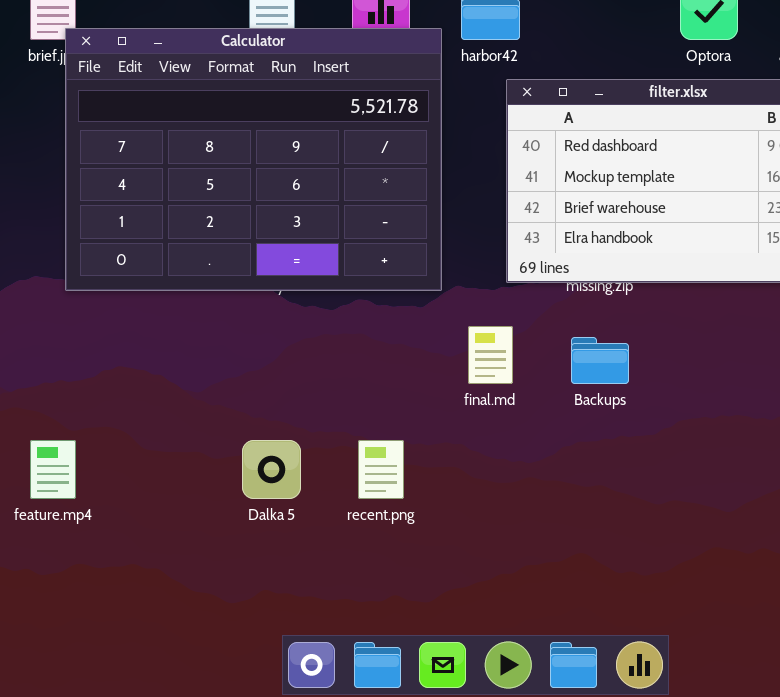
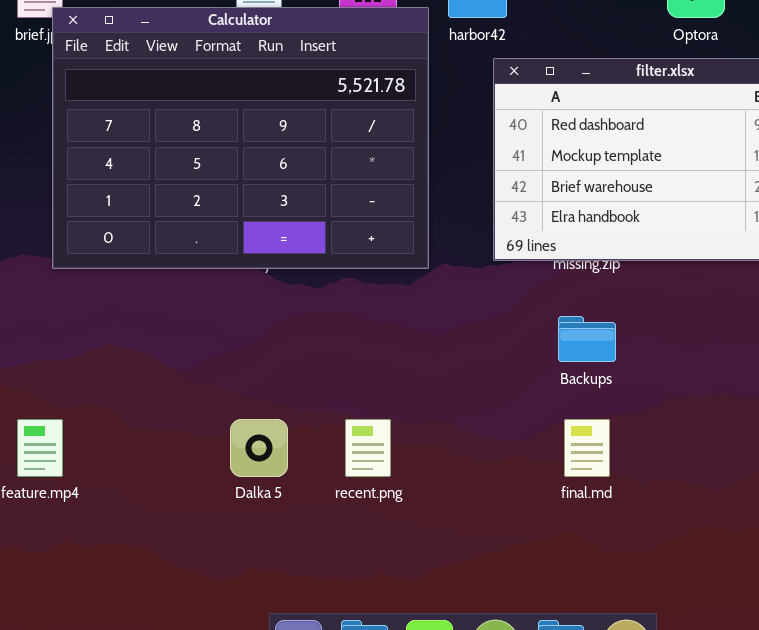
final.md: [468,326,513,384] -> [564,419,610,477], moved

